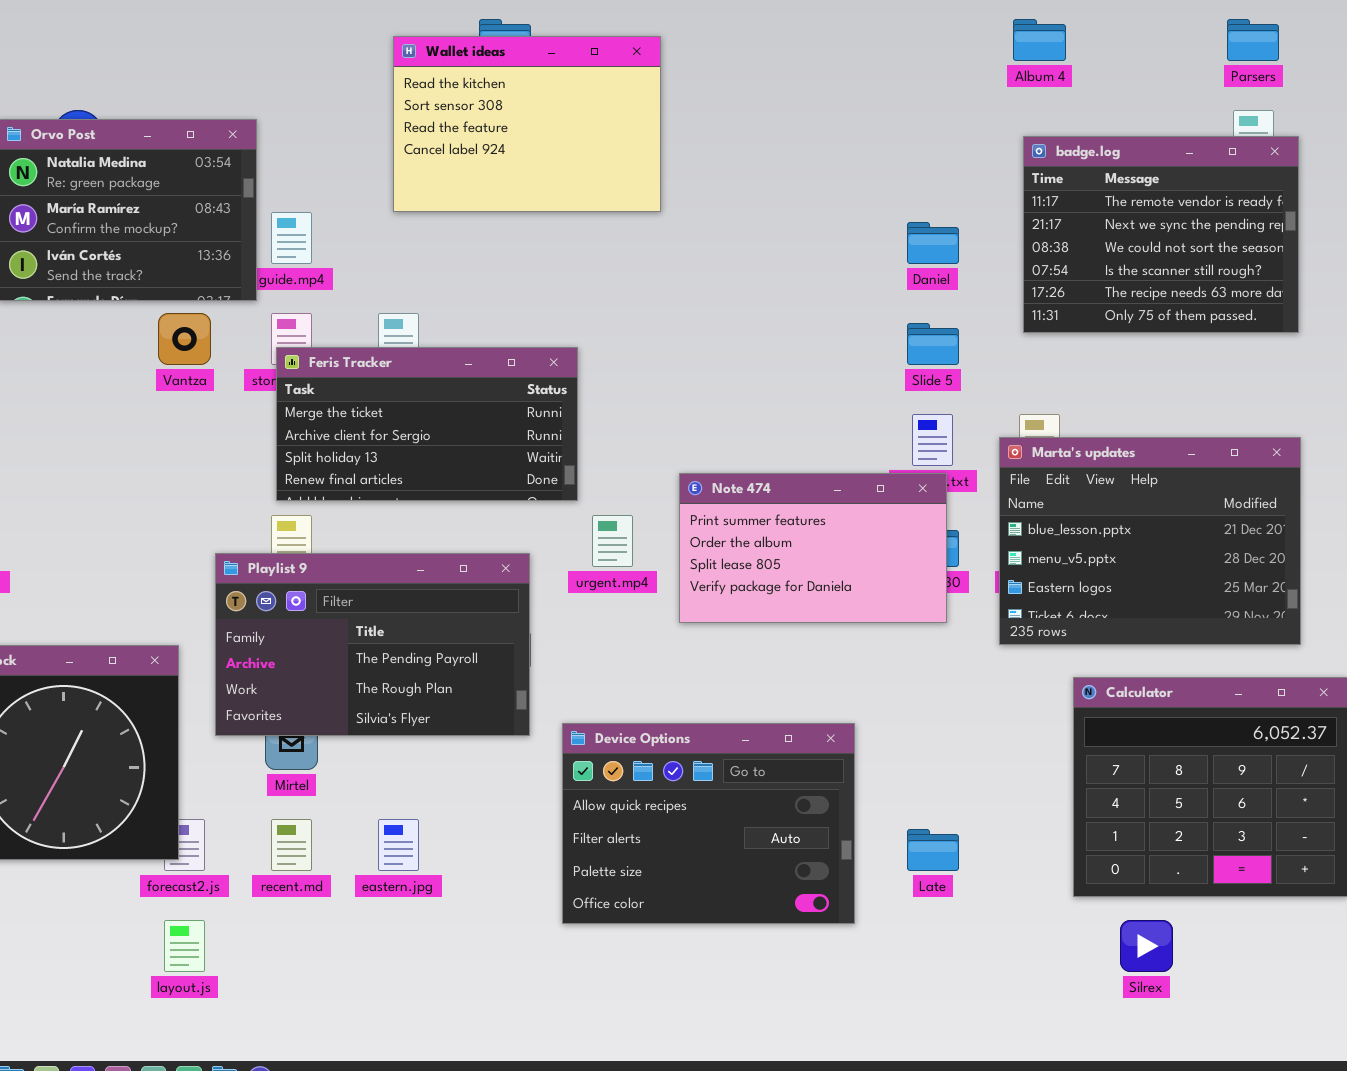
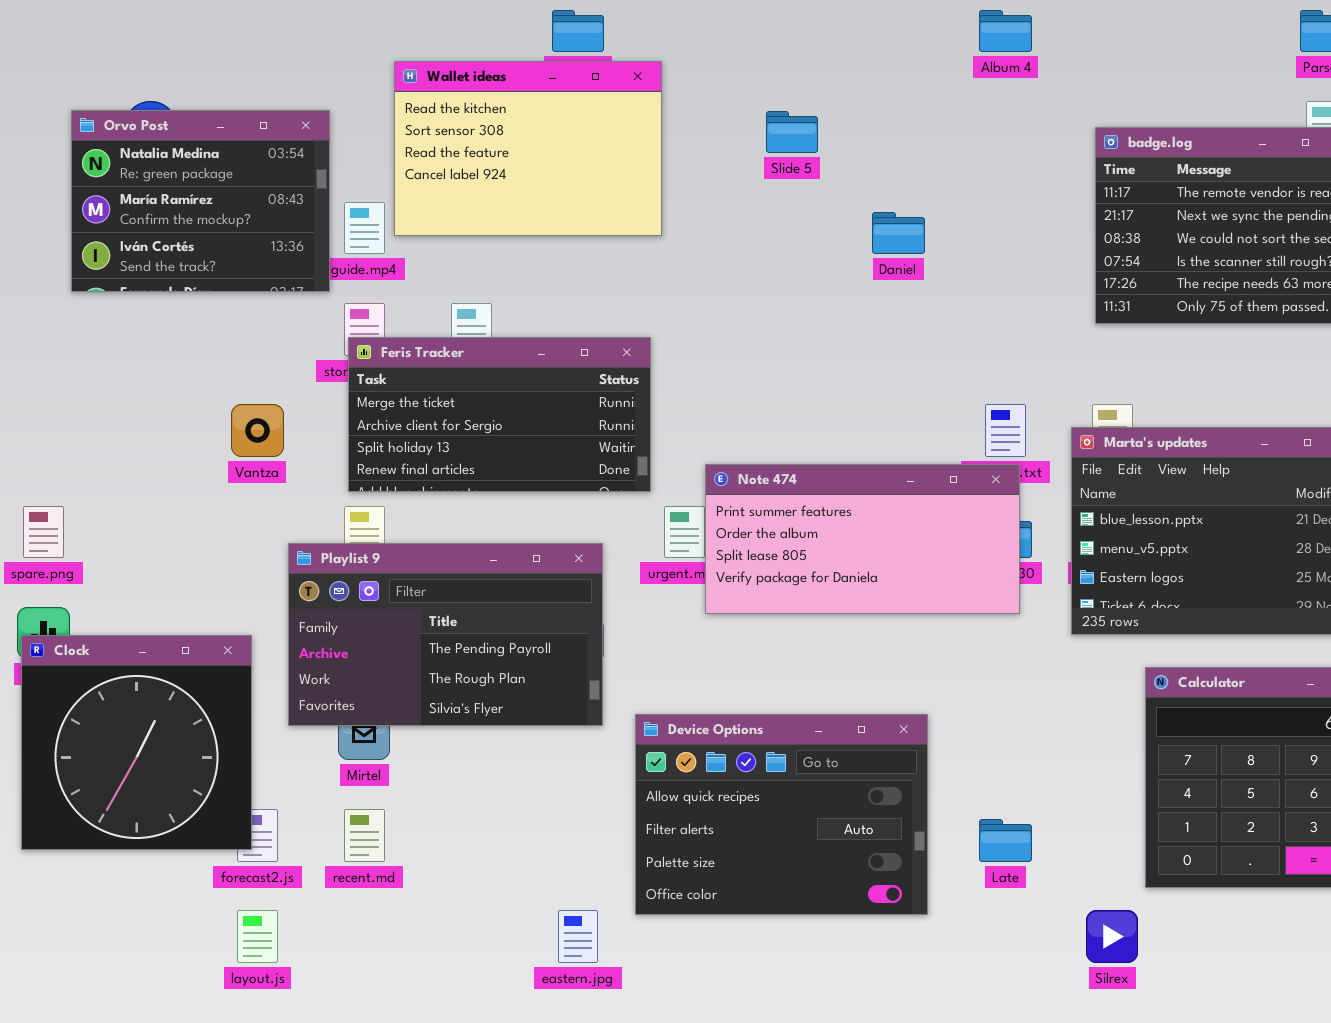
Album 4: [1013,19,1066,61] -> [979,10,1032,52], moved
Wallet ideas: [393,36,661,212] -> [394,61,662,236], moved
Daniel: [907,222,959,264] -> [872,212,925,254], moved
Vantza: [158,313,211,365] -> [231,404,284,457], moved
Slide 5: [907,323,959,365] -> [766,111,818,153], moved
Note 474: [679,473,947,623] -> [705,464,1020,614], resized
eastern.jpg: [378,819,419,871] -> [558,910,598,963], moved
Silrex: [1120,920,1173,972] -> [1086,910,1138,963], moved

